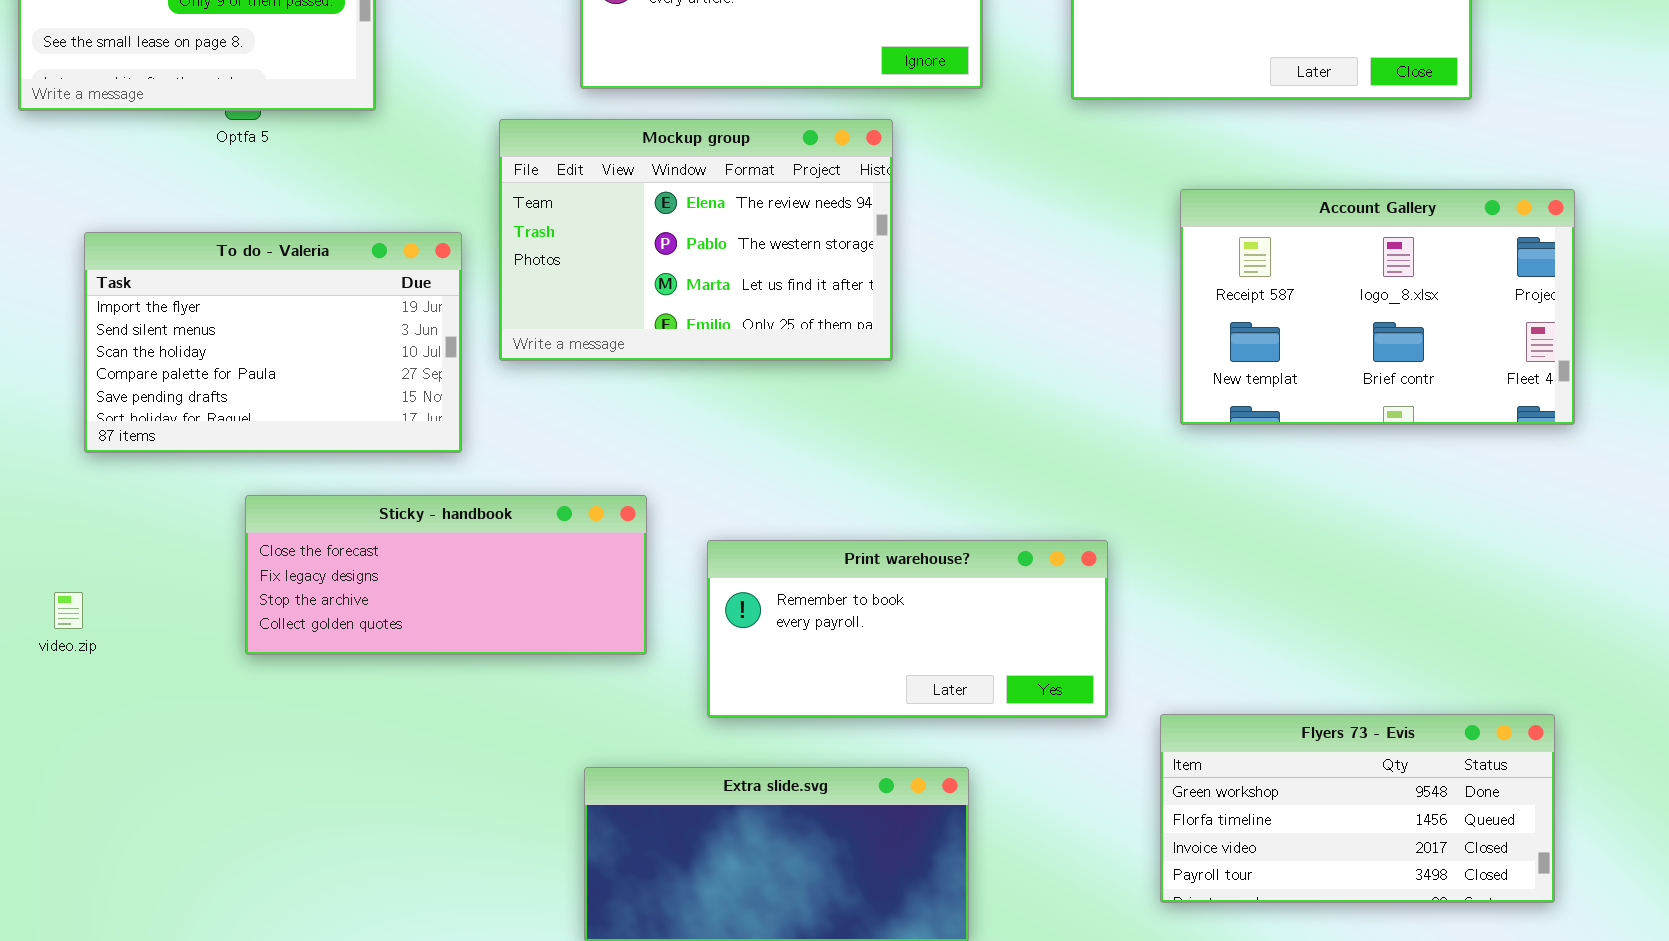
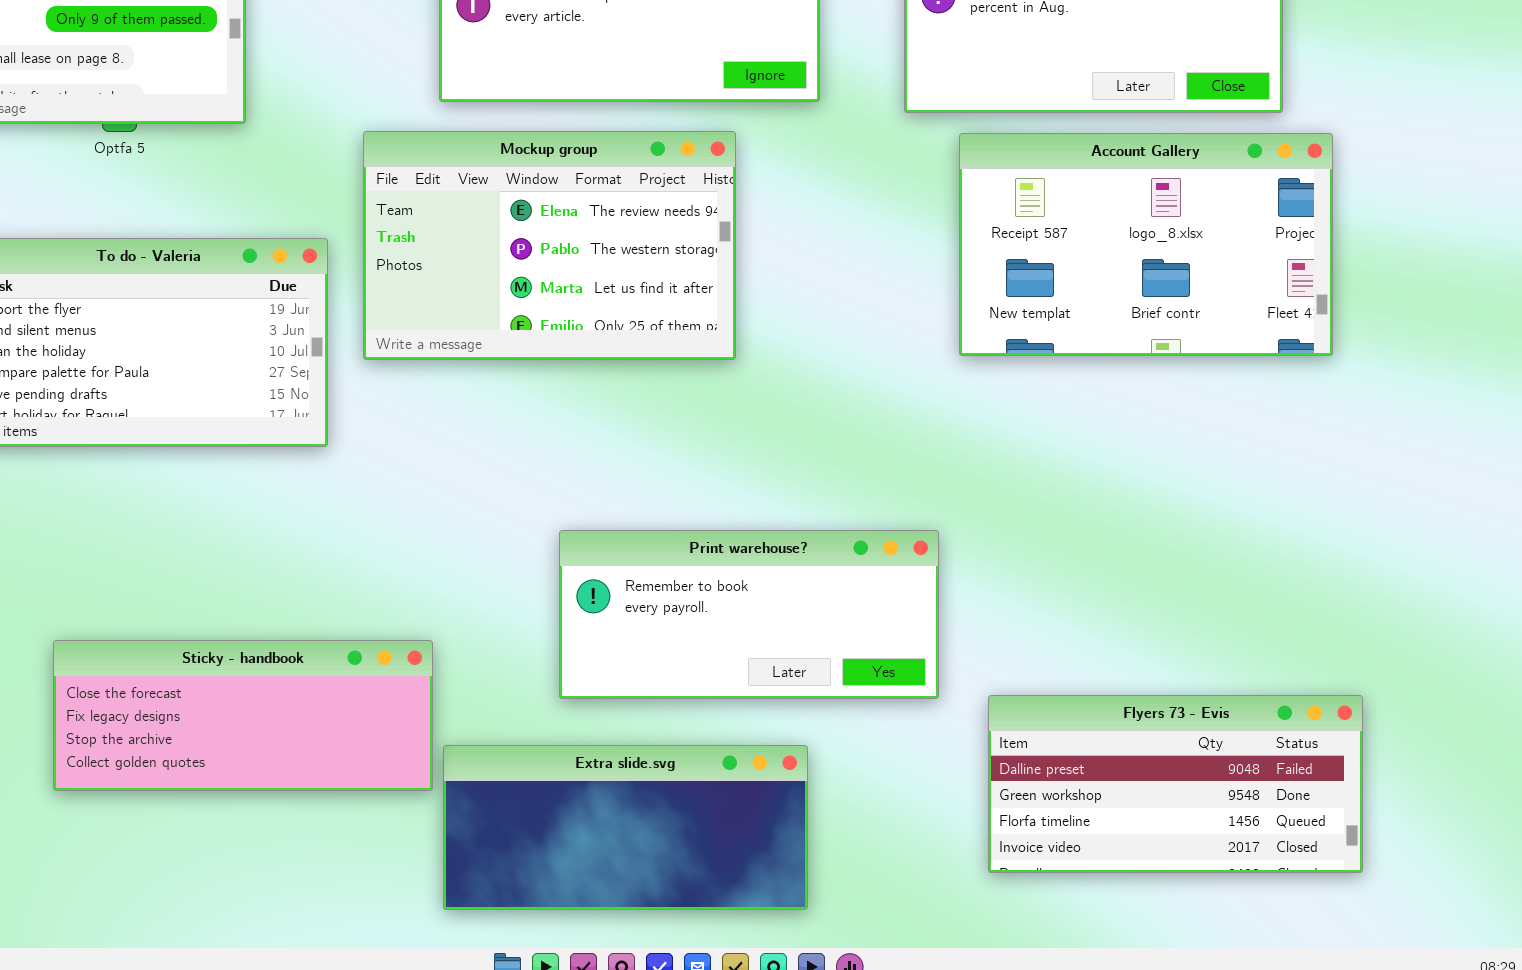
Account Gallery: [1180,189,1575,425] -> [959,133,1333,356], moved
Sticky - handbook: [245,495,647,655] -> [53,640,433,791], moved
Flyers 73 - Evis: [1160,714,1555,903] -> [988,695,1363,873], scrolled up 1 row

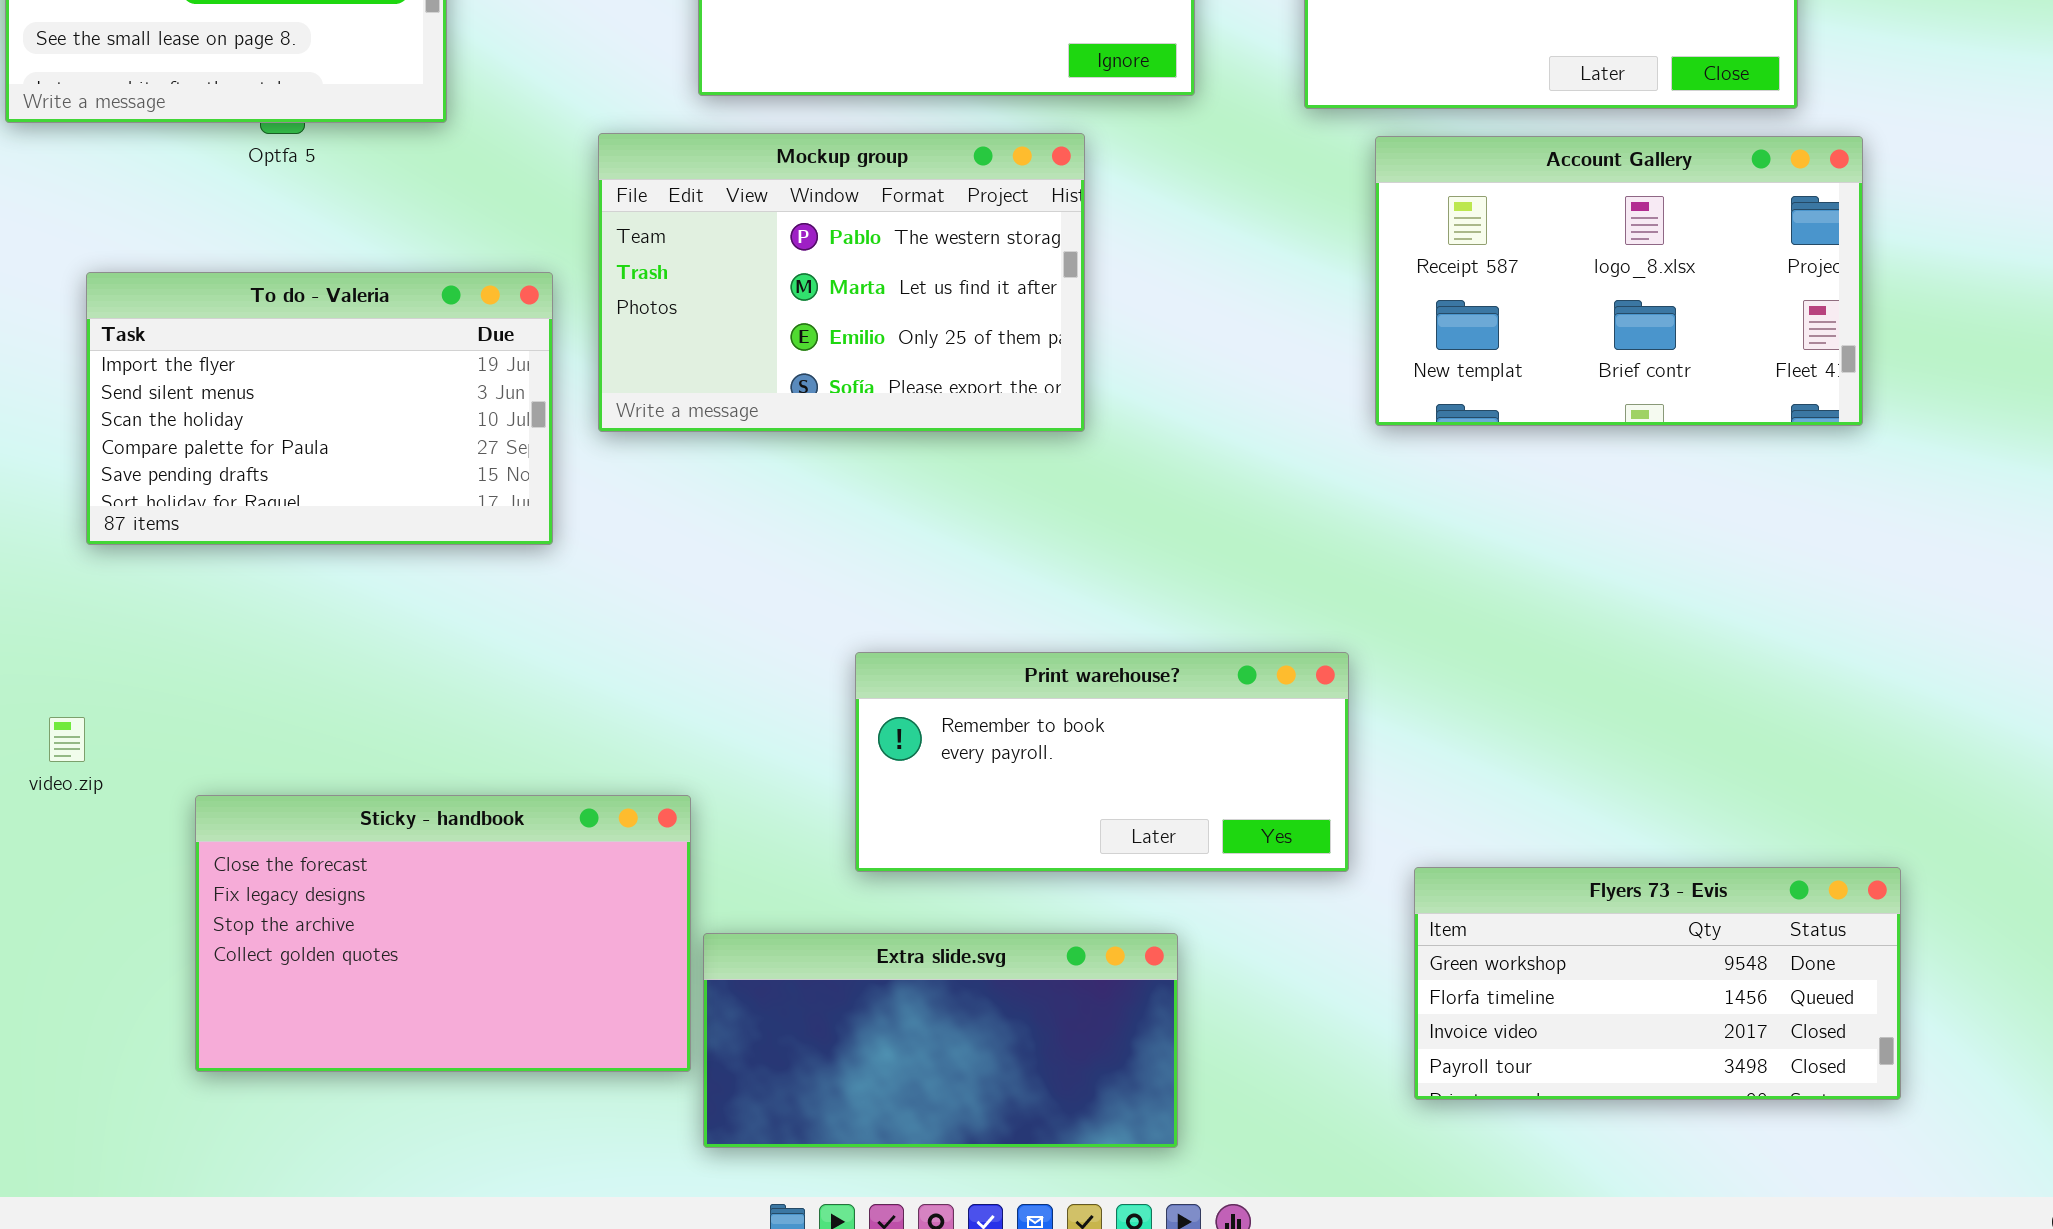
Mockup group: [363,131,736,360] -> [598,133,1085,432], scrolled down 1 row
Sticky - handbook: [53,640,433,791] -> [195,795,691,1072], resized
Flyers 73 - Evis: [988,695,1363,873] -> [1414,867,1901,1100], scrolled down 1 row

